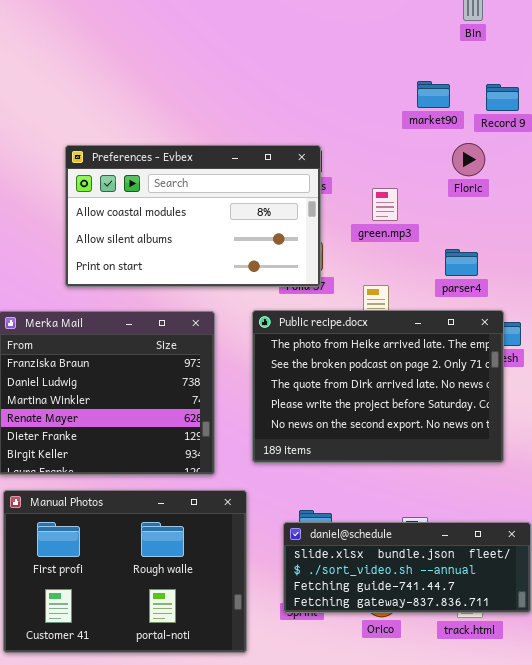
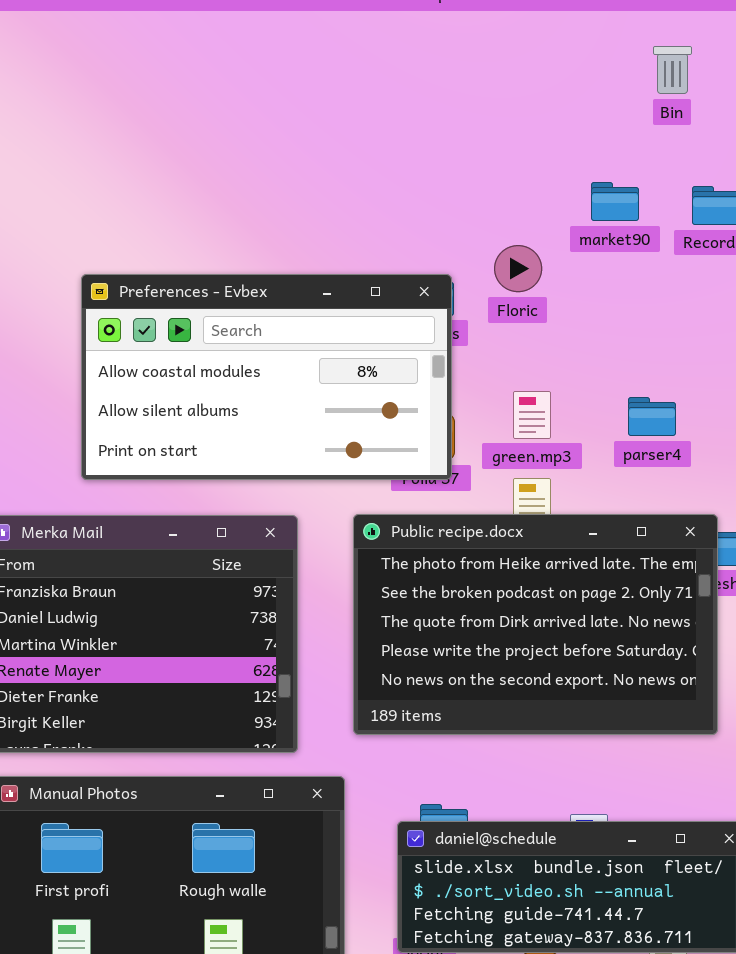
Floric: [452,143,485,176] -> [494,245,542,292], moved
green.mp3: [372,188,398,221] -> [513,391,551,439], moved
parser4: [445,249,478,276] -> [628,397,676,436], moved

